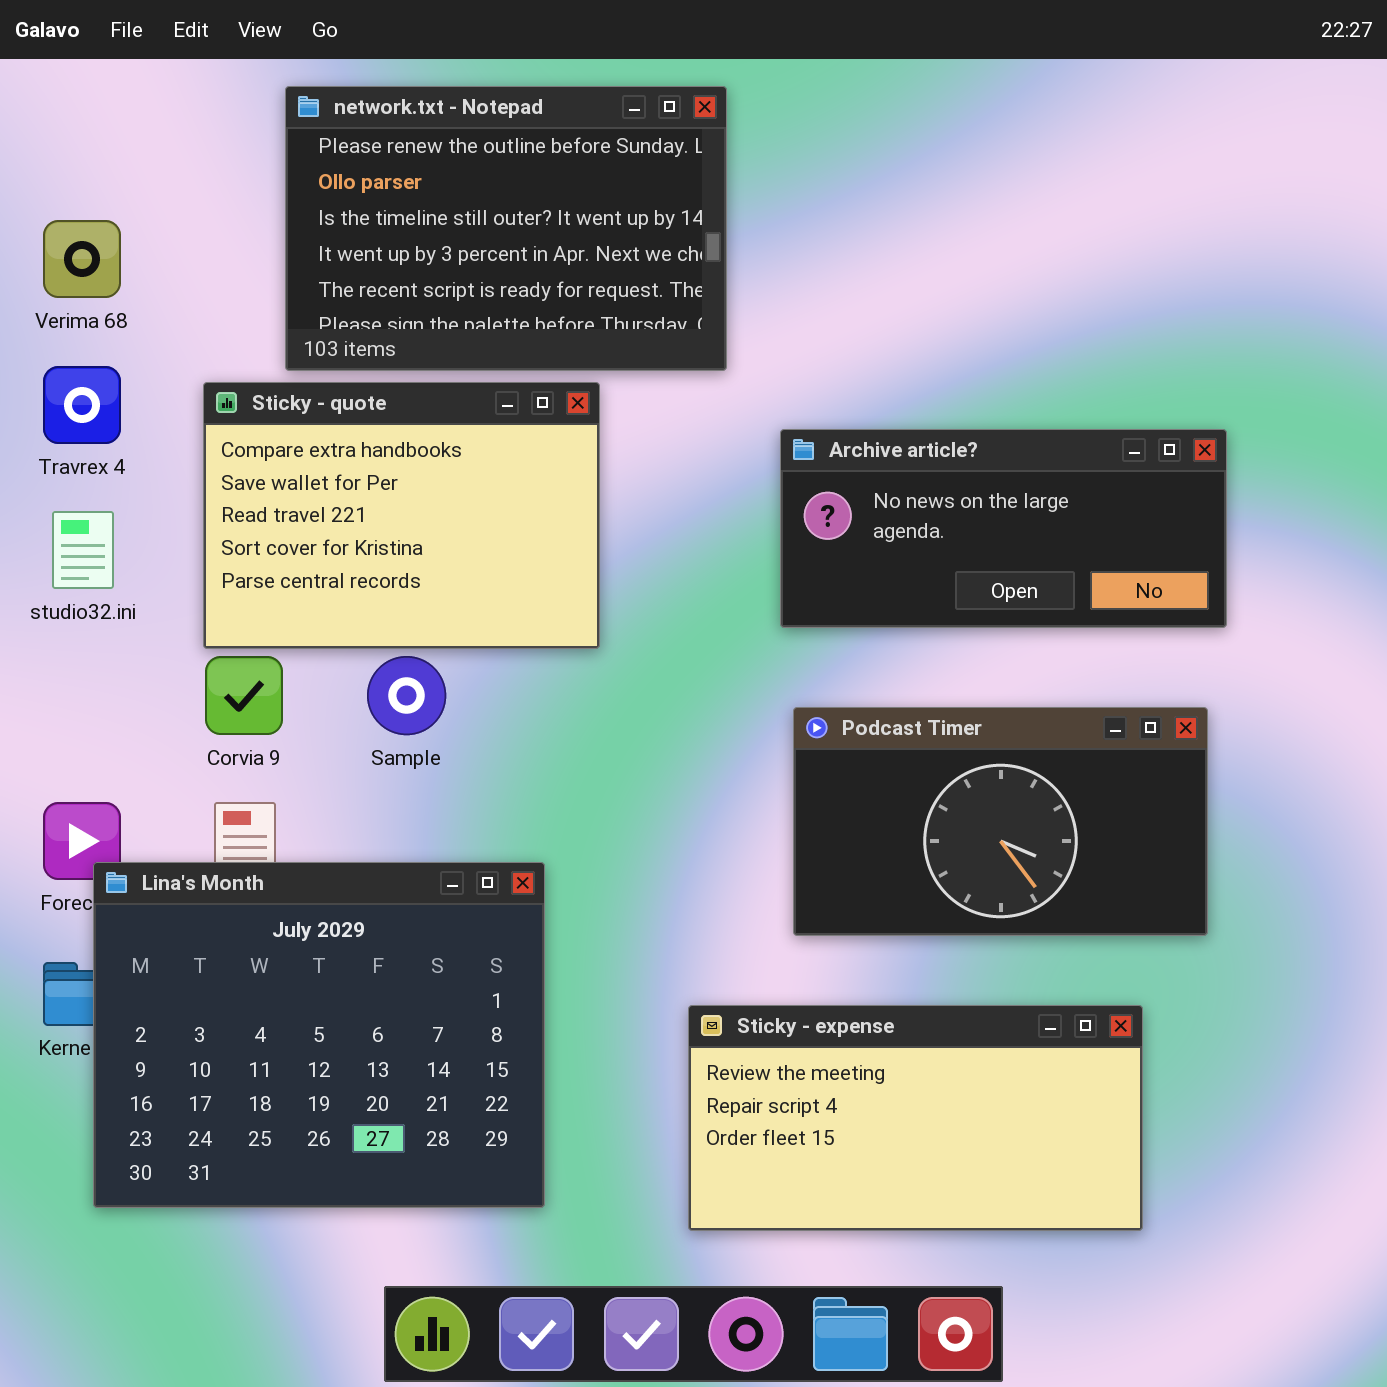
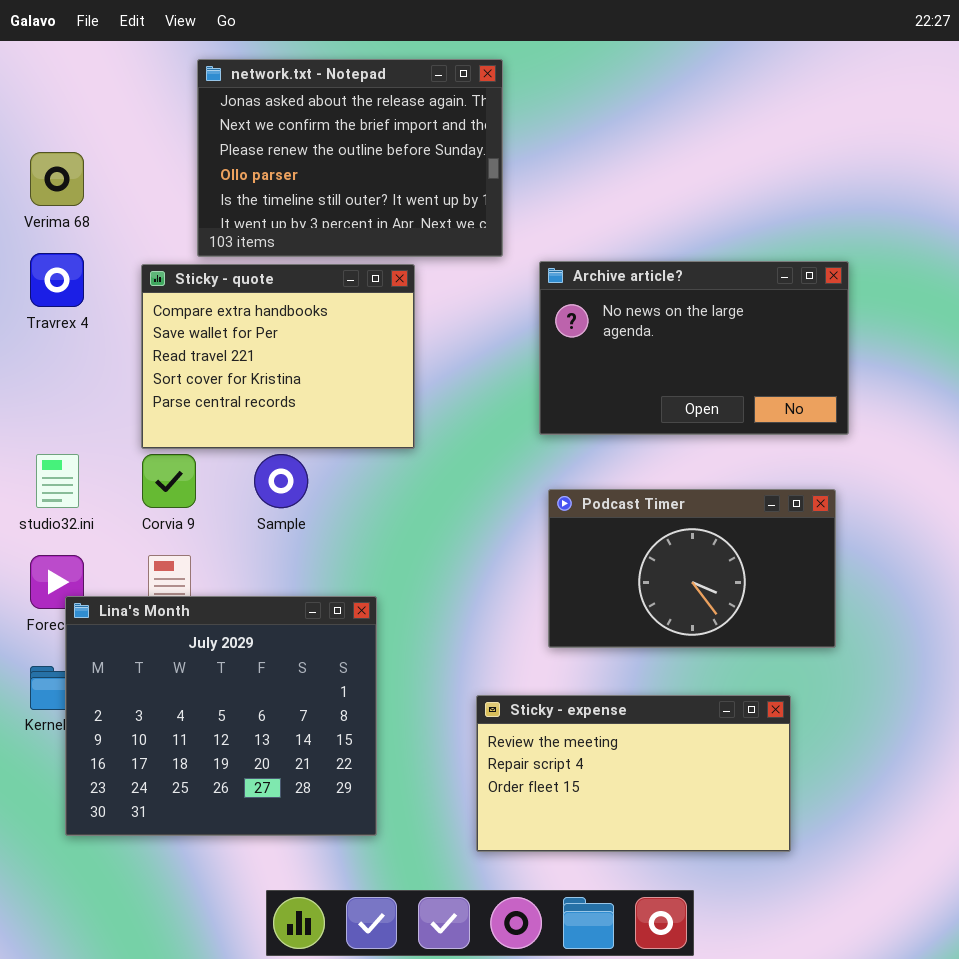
network.txt - Notepad: [285,86,727,371] -> [197,59,503,257], scrolled up 2 rows
Archive article?: [780,429,1227,628] -> [539,261,849,435], resized
studio32.ini: [52,511,114,589] -> [36,454,79,508], moved

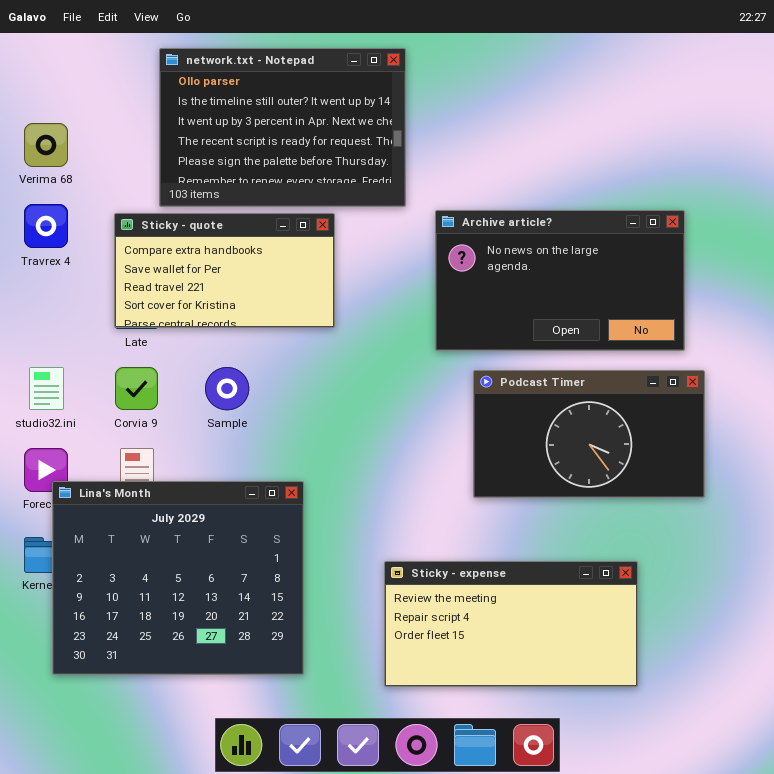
network.txt - Notepad: [197,59,503,257] -> [159,48,406,207], scrolled down 3 rows
Sticky - quote: [141,264,415,449] -> [114,213,335,328], resized
Podcast Timer: [548,489,836,648] -> [473,370,705,498], moved

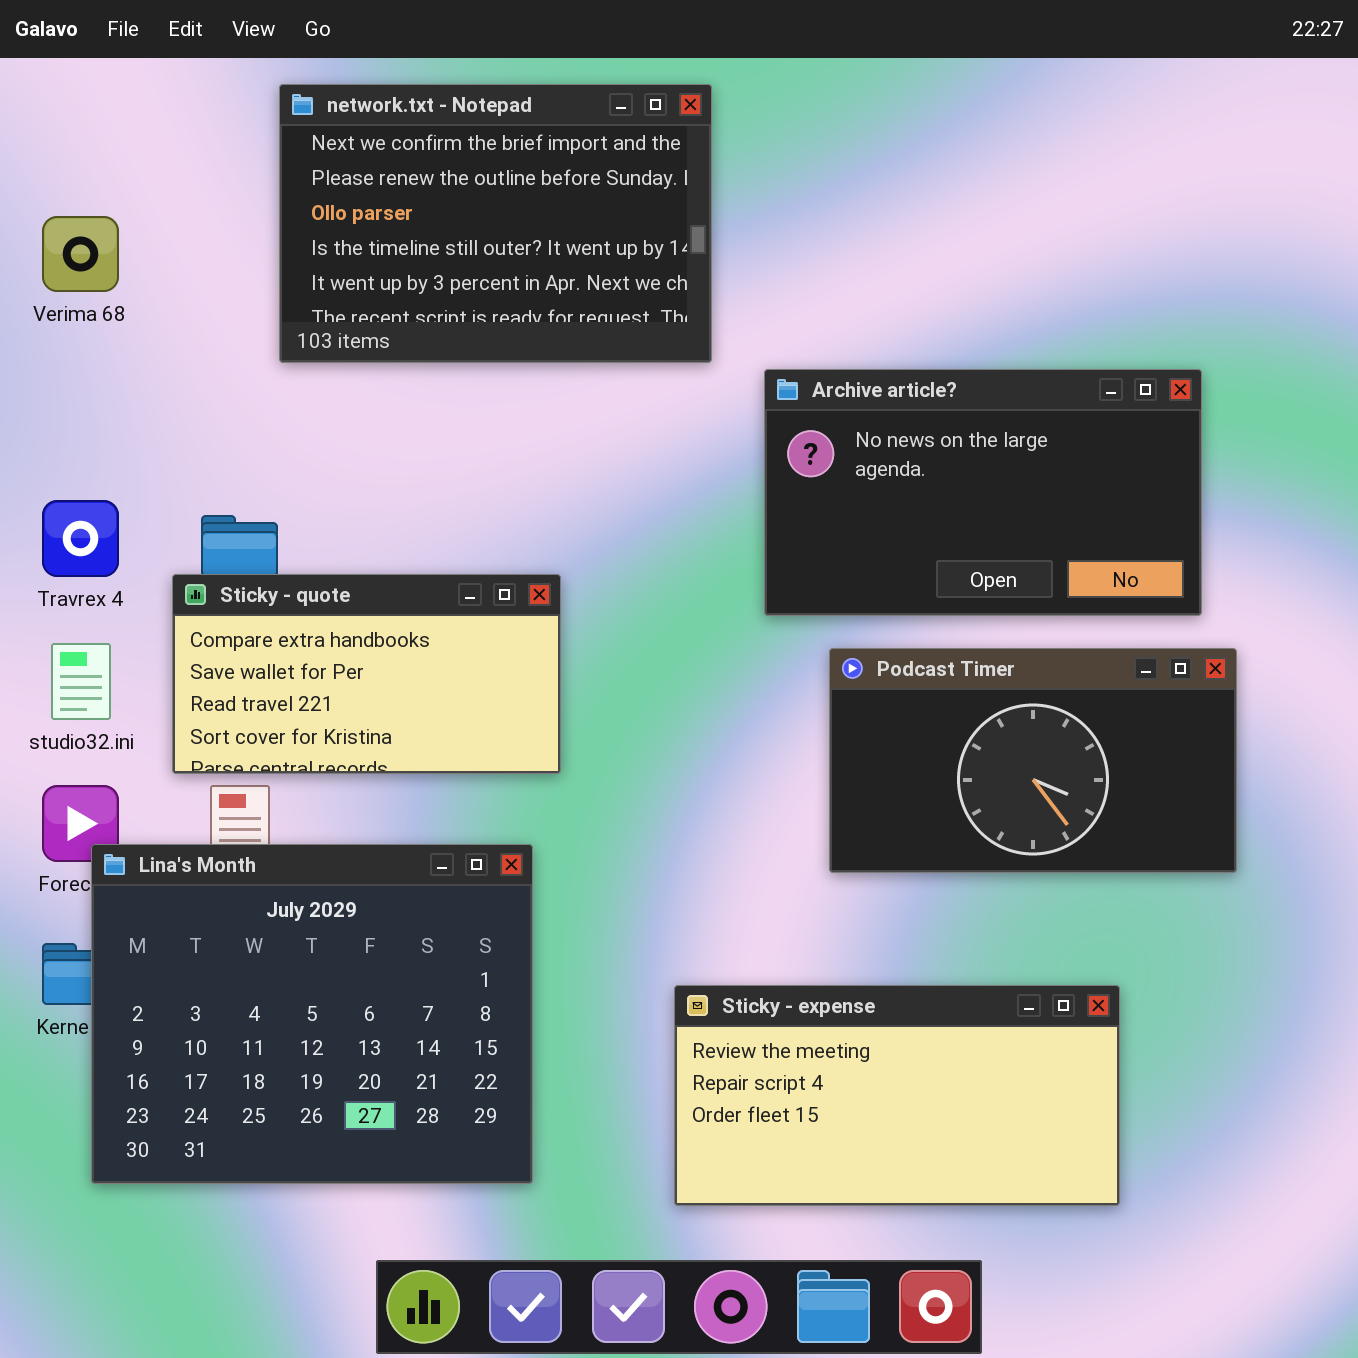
network.txt - Notepad: [159,48,406,207] -> [279,84,712,363], scrolled up 2 rows
Travrex 4: [24,204,68,248] -> [42,500,119,577], moved
Sticky - quote: [114,213,335,328] -> [172,574,561,774], moved

